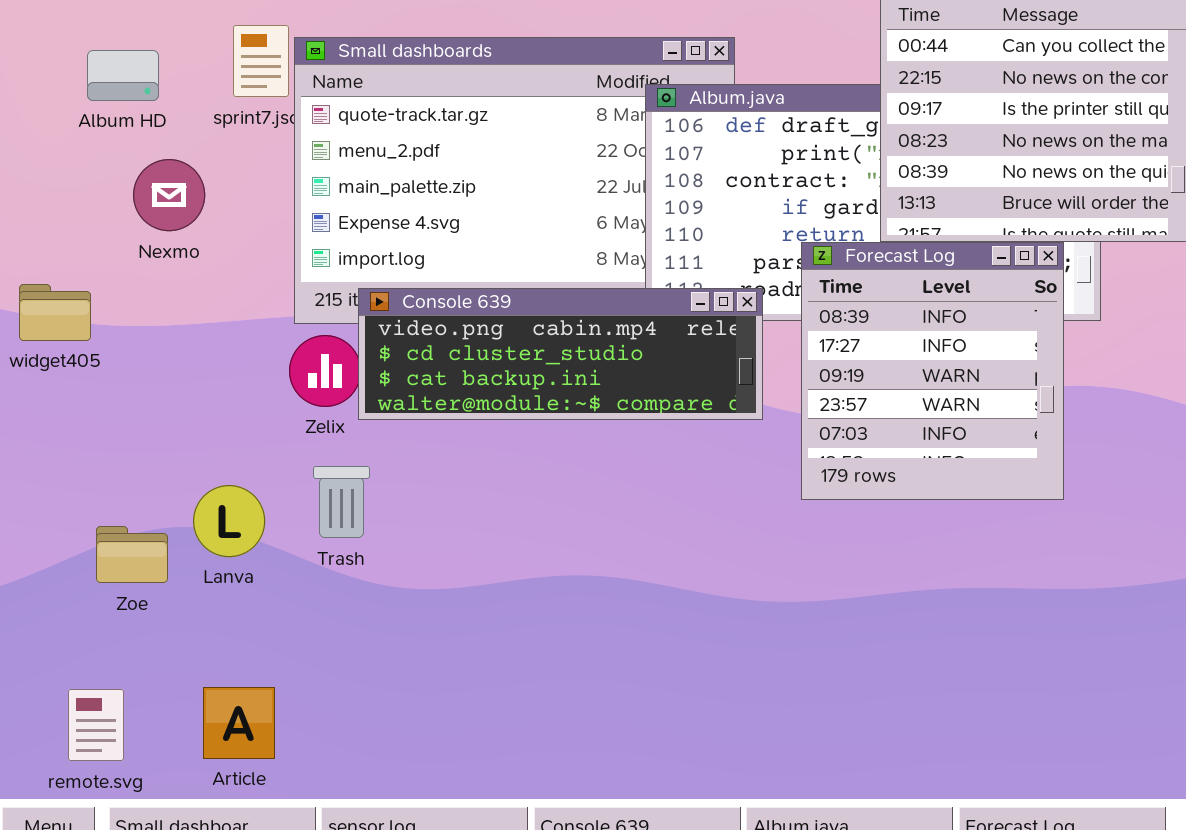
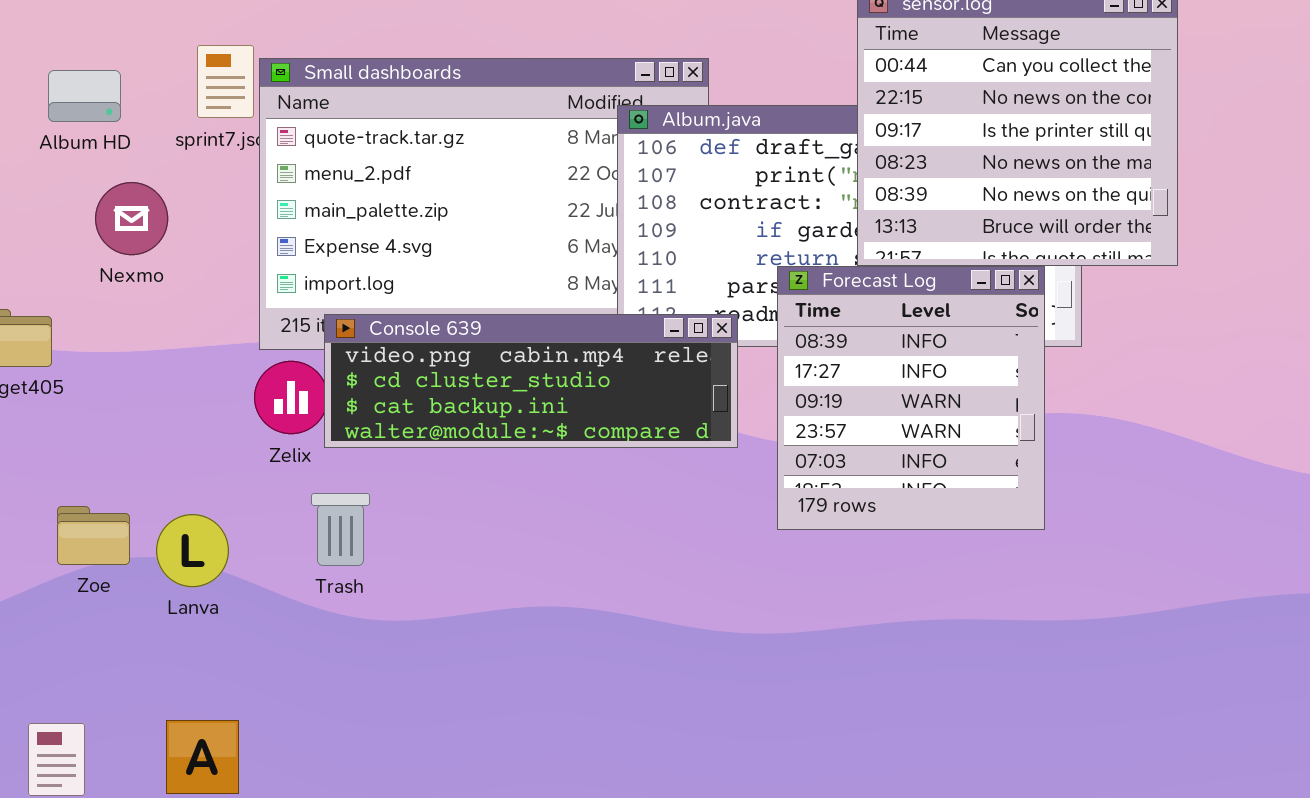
Trash: [313,466,370,538] -> [311,493,370,566], moved
Zoe: [96,526,168,583] -> [57,506,130,565], moved

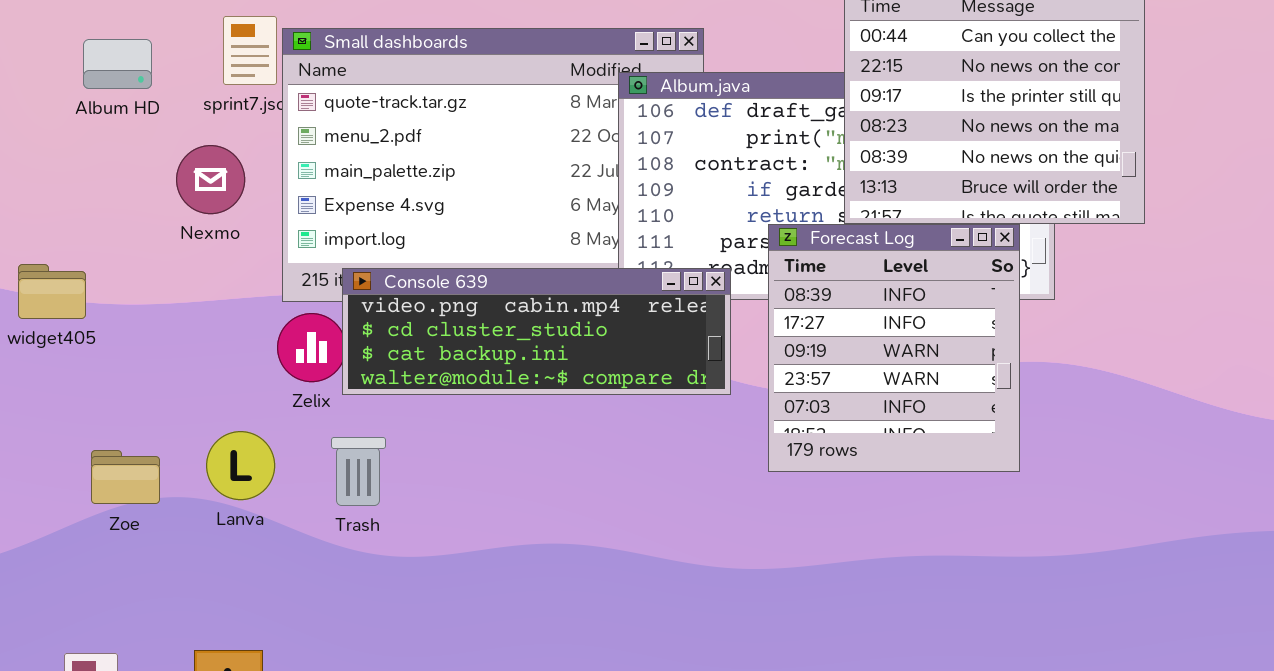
Nexmo: [95,182,168,255] -> [176,145,245,214], moved
Lanva: [156,514,229,587] -> [206,431,275,500], moved

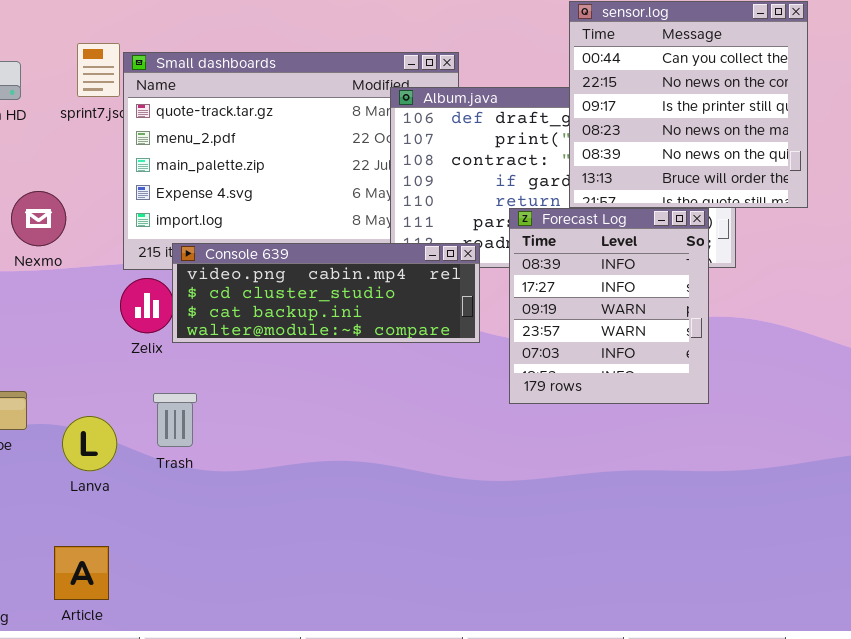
Nexmo: [176,145,245,214] -> [11,191,66,246], moved
Lanva: [206,431,275,500] -> [62,416,117,471], moved
Trash: [331,437,386,506] -> [153,393,197,447], moved

